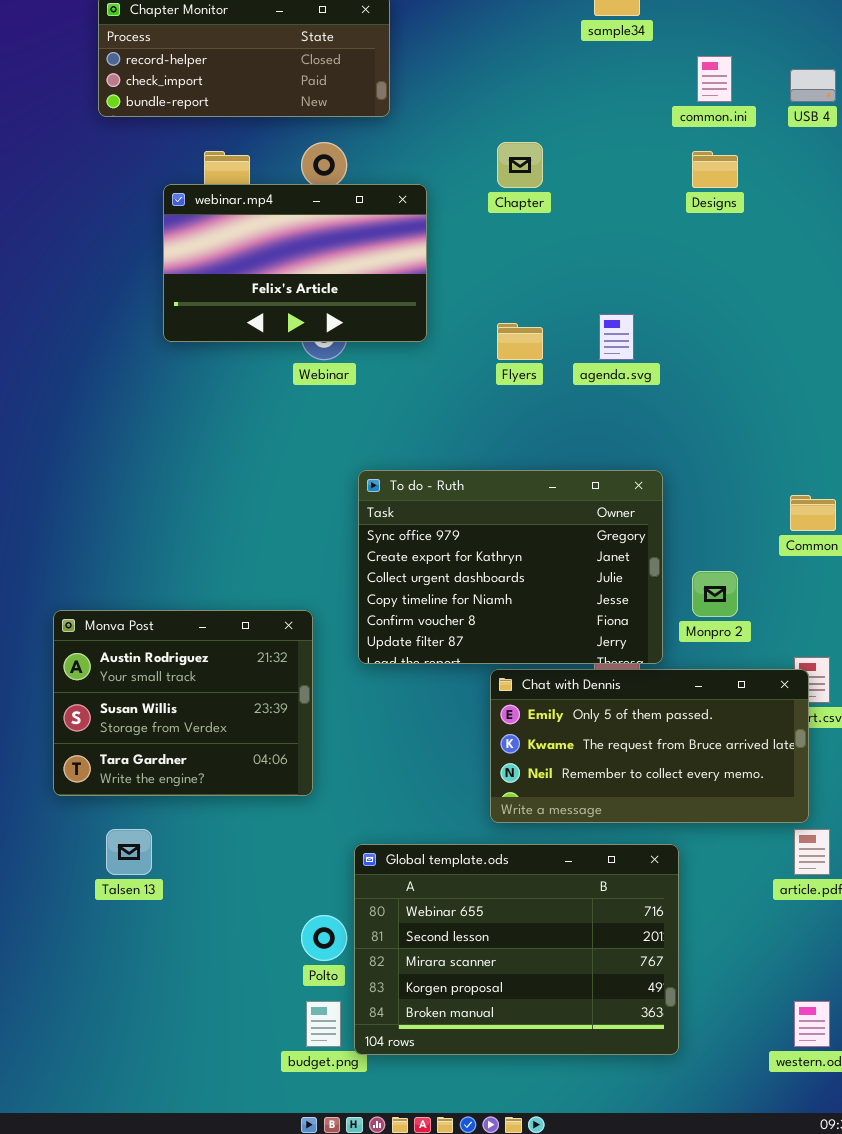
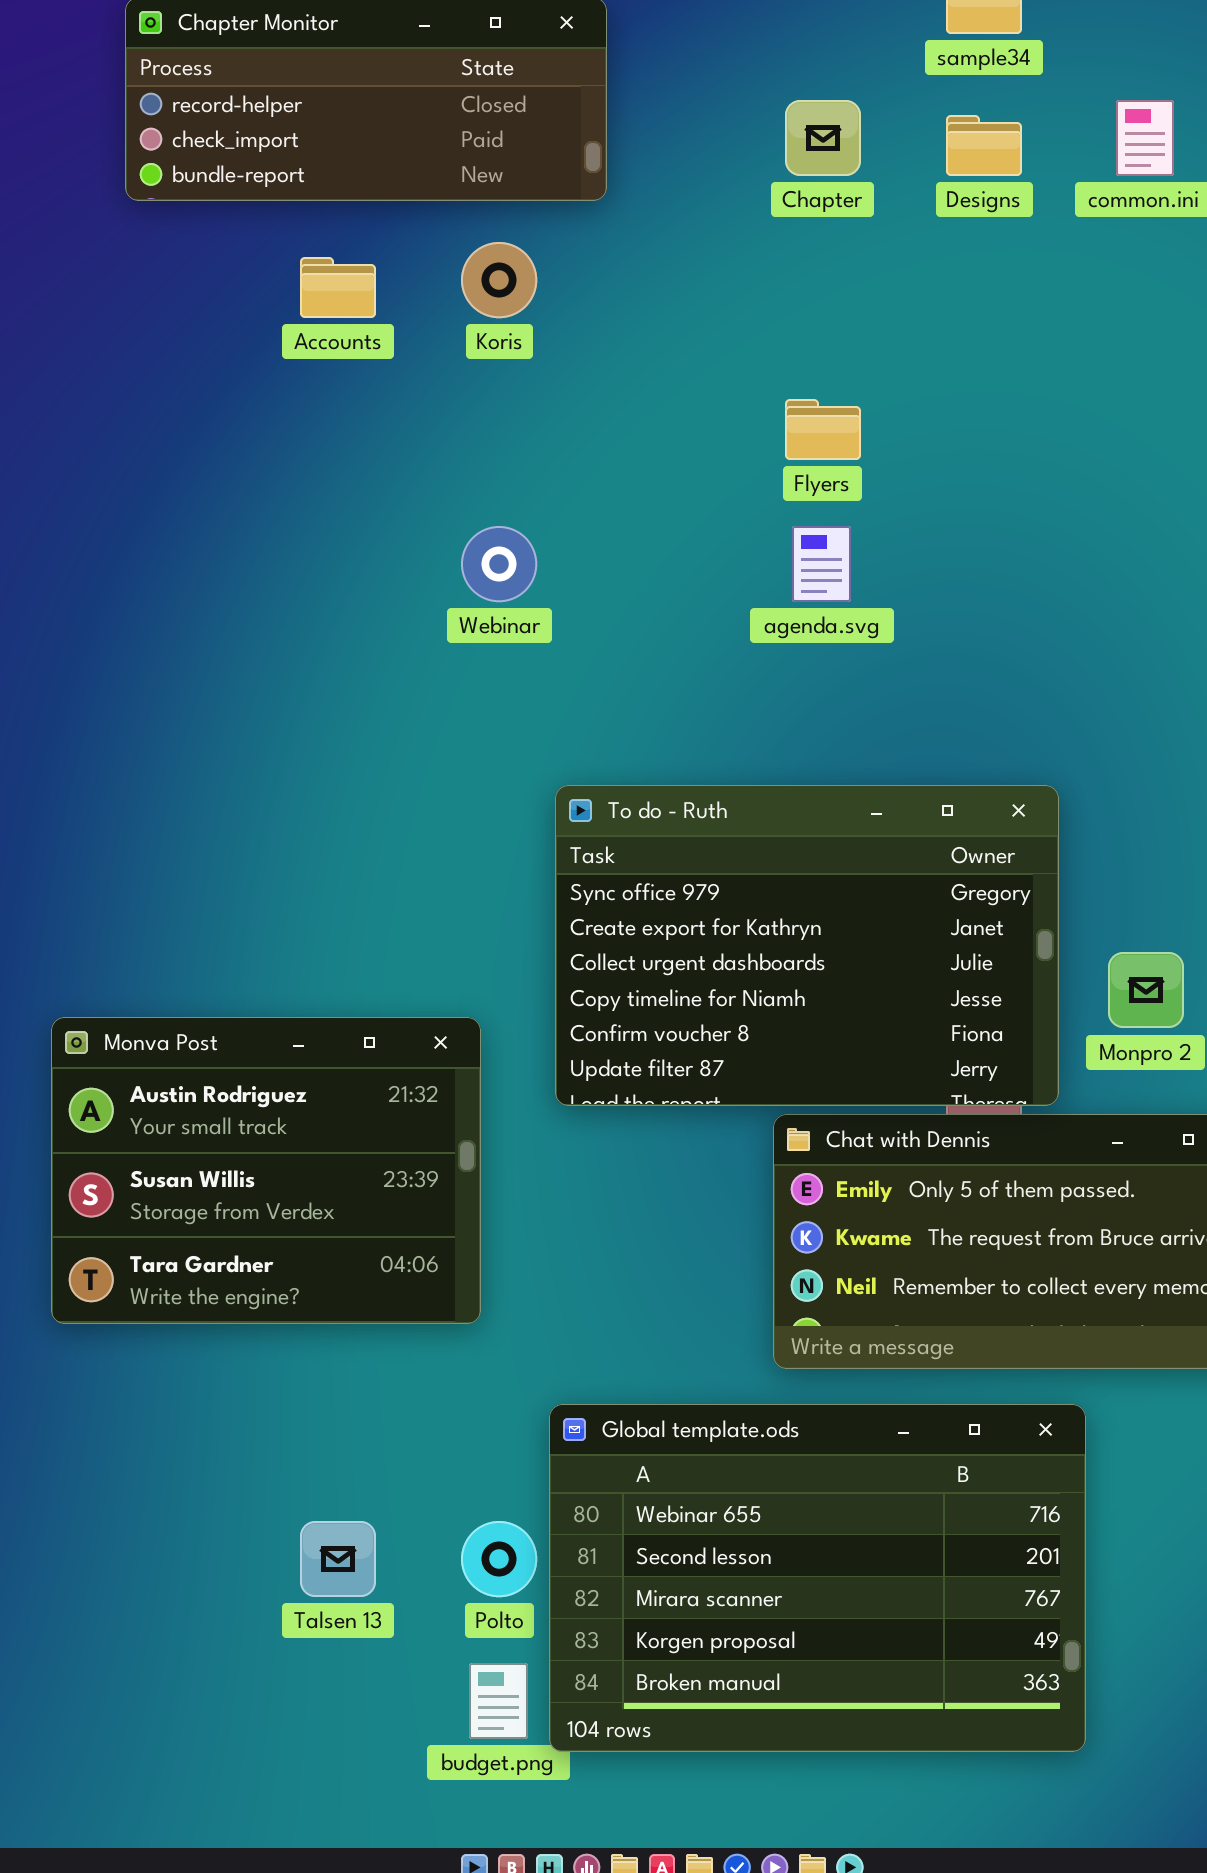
Chapter: [497,142,543,188] -> [785,100,861,176], moved
Designs: [692,151,738,188] -> [946,115,1022,176], moved
webinar.mp4: [163,184,427,342] -> none, closed
agenda.svg: [599,314,634,360] -> [792,526,851,602], moved
Flyers: [497,323,543,360] -> [785,399,861,460], moved
Talsen 13: [106,829,152,875] -> [300,1521,376,1597], moved

